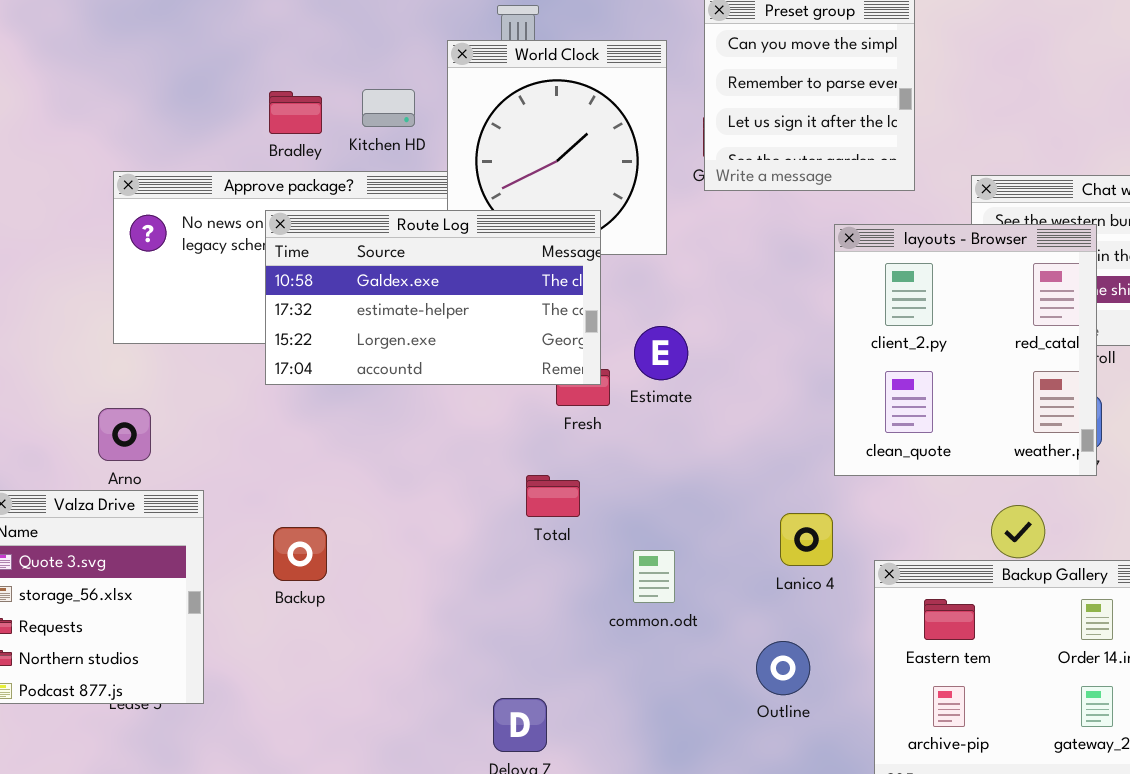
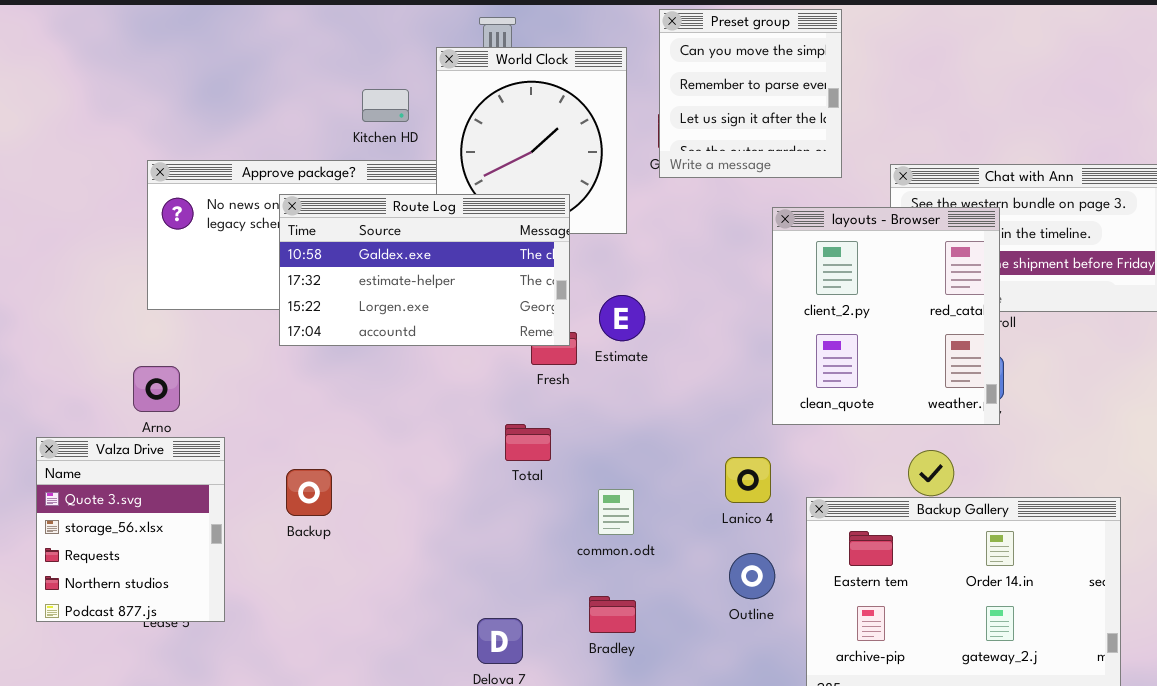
Bradley: [269,91,322,134] -> [589,596,636,633], moved
Outline: [756,641,810,695] -> [729,553,775,599], moved

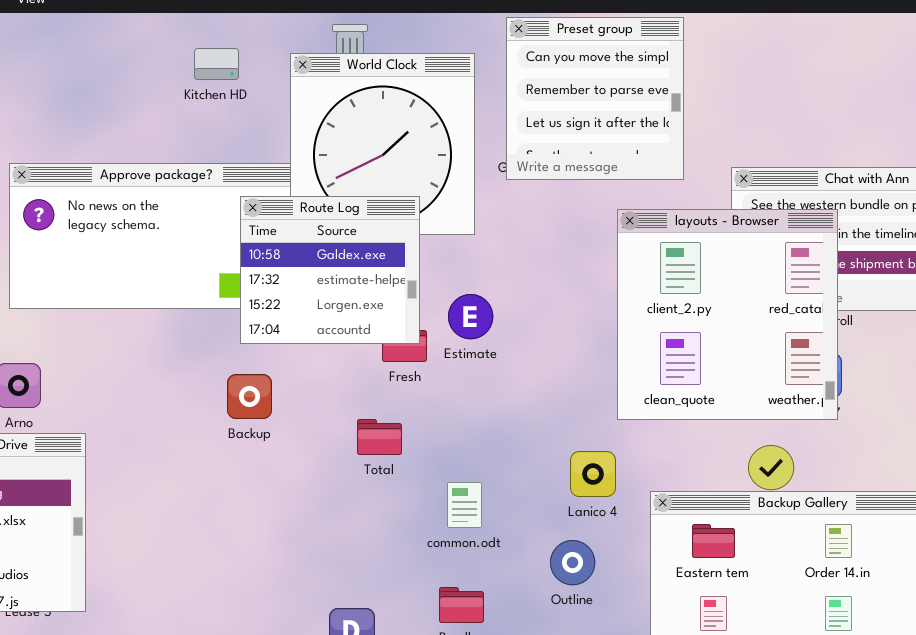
Kitchen HD: [362,89,409,122] -> [194,48,239,80], moved
Route Log: [279,194,570,346] -> [240,196,420,344], resized
Backup: [286,469,332,516] -> [227,374,272,419], moved
Outline: [729,553,775,599] -> [550,540,595,585], moved

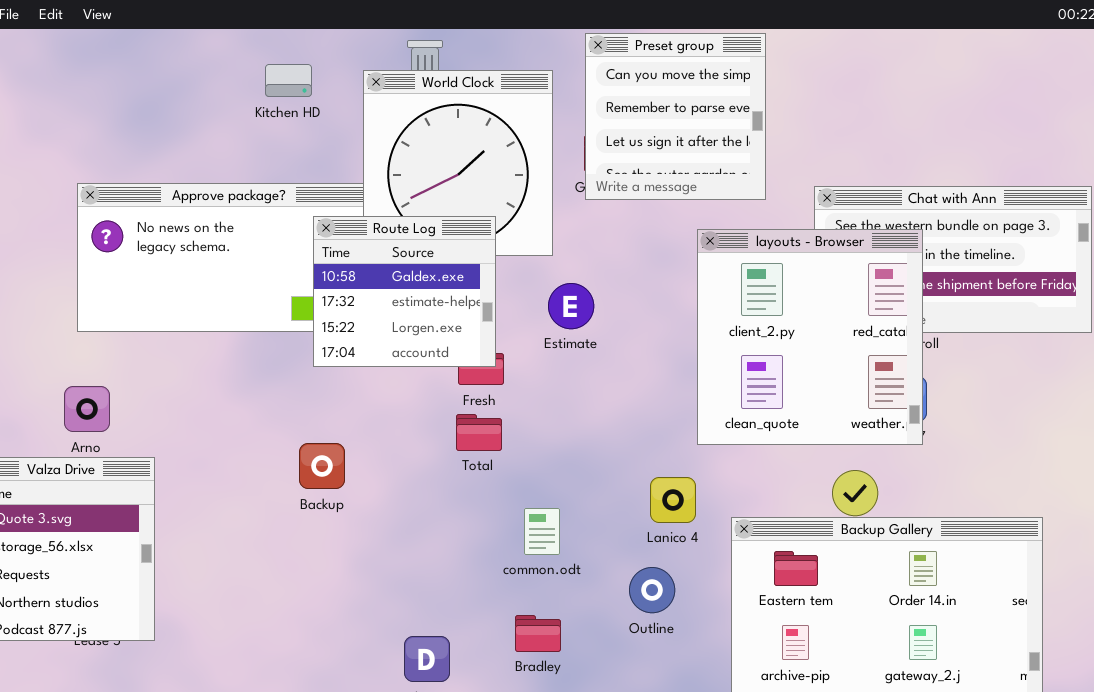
Estimate: [448,294,493,339] -> [548,283,594,329], moved
Backup: [227,374,272,419] -> [299,443,345,489], moved
Total: [357,419,402,455] -> [456,414,502,451], moved

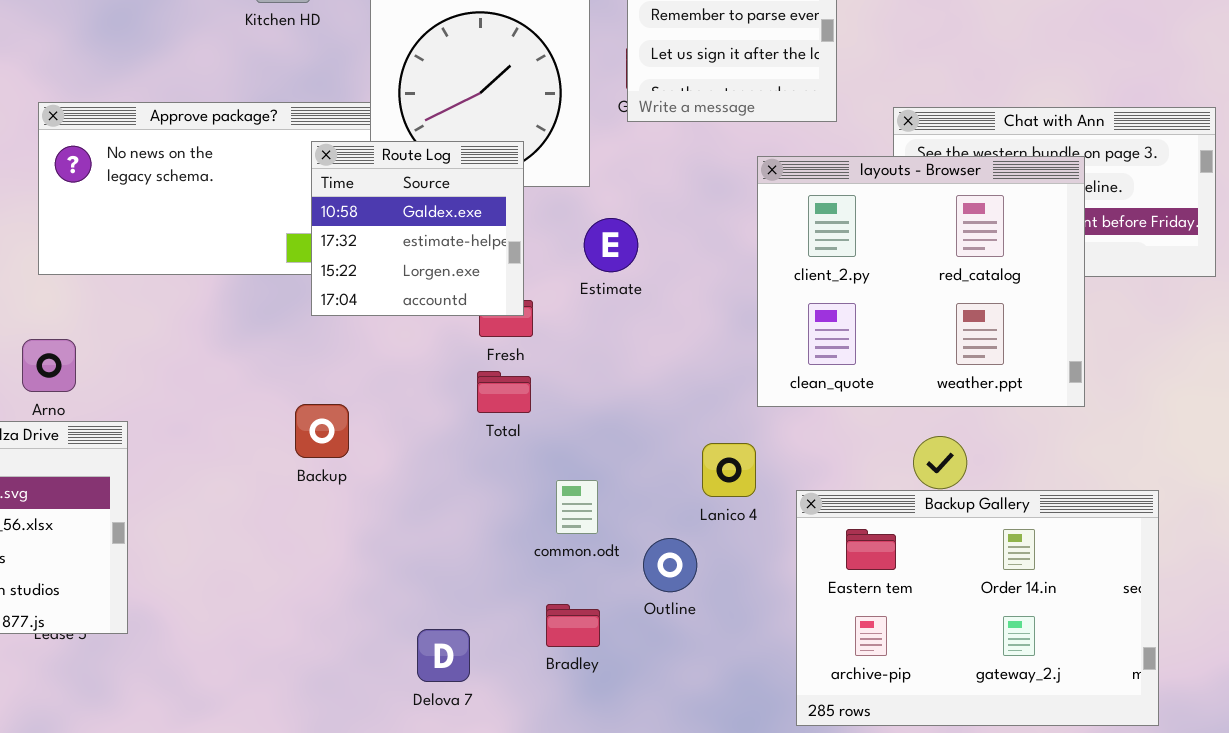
layouts - Browser: [697,229,923,445] -> [757,156,1085,407], resized
Outline: [629,567,675,613] -> [643,538,697,592], moved

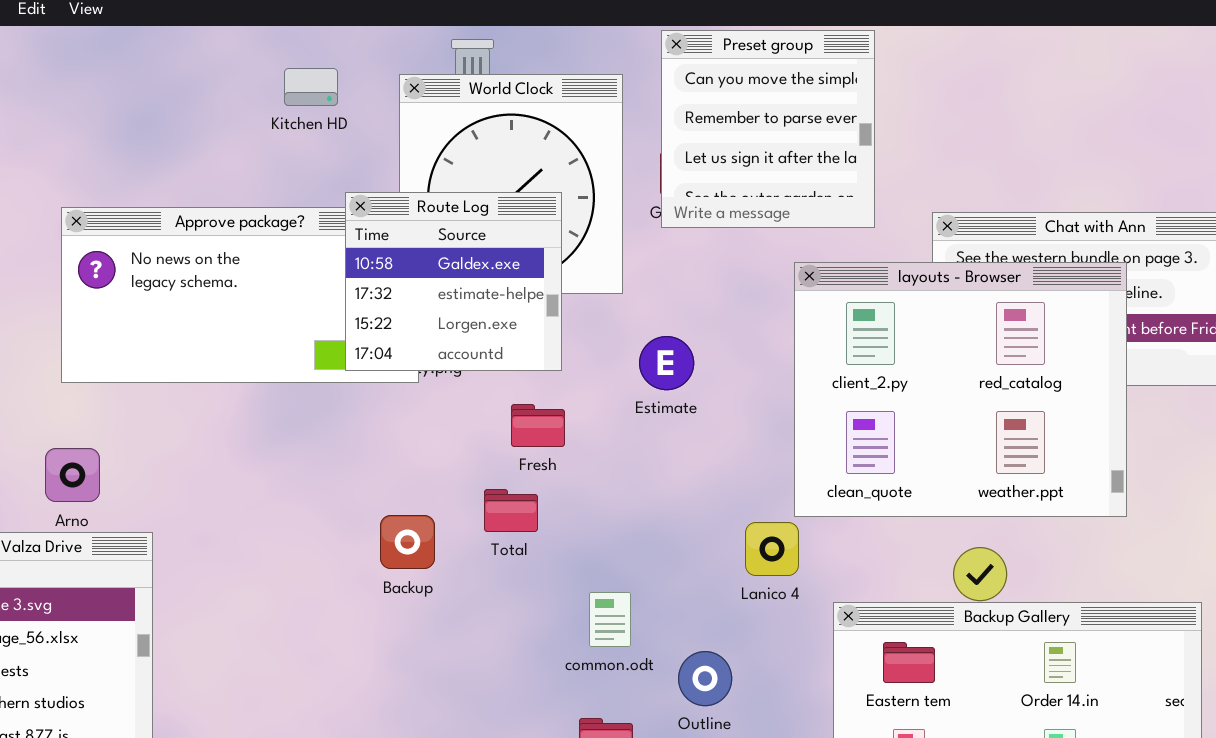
Route Log: [311,141,524,316] -> [345,192,562,371], moved
Estimate: [584,218,638,272] -> [639,336,694,390], moved
Total: [477,371,531,413] -> [484,489,538,532], moved
Backup: [295,404,349,458] -> [380,515,435,569], moved
Lanico 4: [702,443,756,497] -> [745,522,799,576], moved

